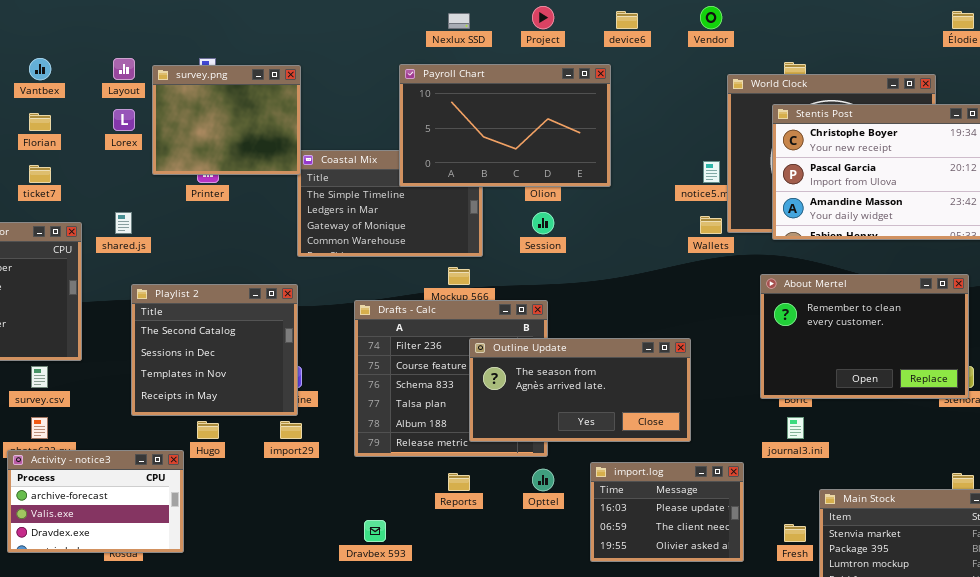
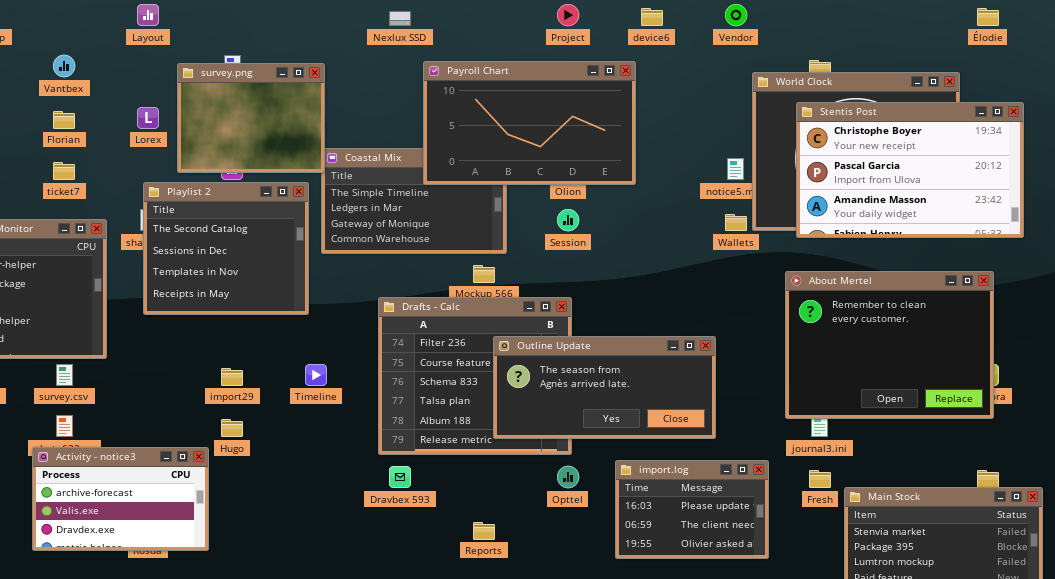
Nexlux SSD: [448,13,470,29] -> [389,11,411,26], moved
Layout: [113,58,135,80] -> [137,4,159,26], moved
About Mertel: [760,274,969,399] -> [785,271,994,419], resized
Playlist 2: [131,284,298,416] -> [143,182,309,315], moved
import29: [280,421,302,439] -> [221,368,243,386], moved
Reports: [448,473,470,491] -> [473,522,495,540], moved
Dravbex 593: [364,520,386,542] -> [389,466,411,488], moved
Fresh: [784,524,806,542] -> [809,470,831,488], moved

